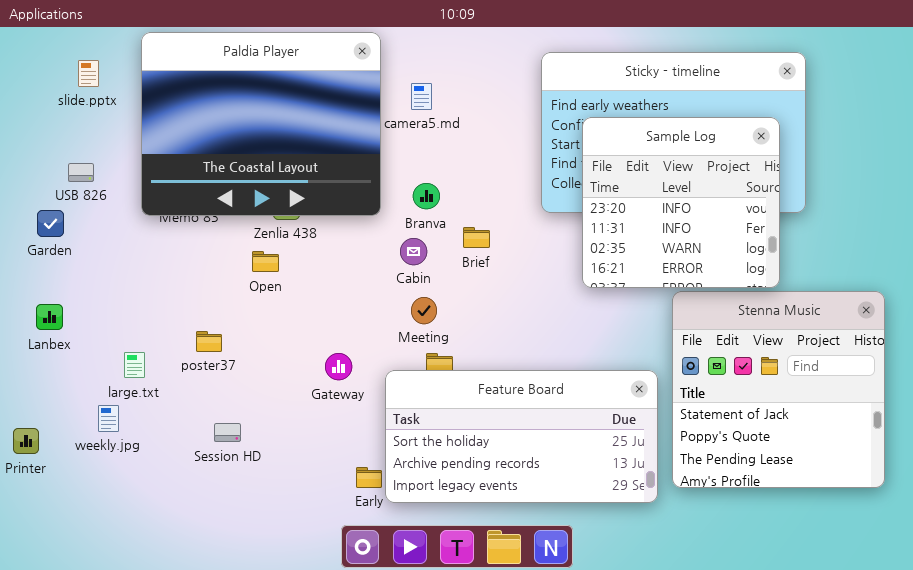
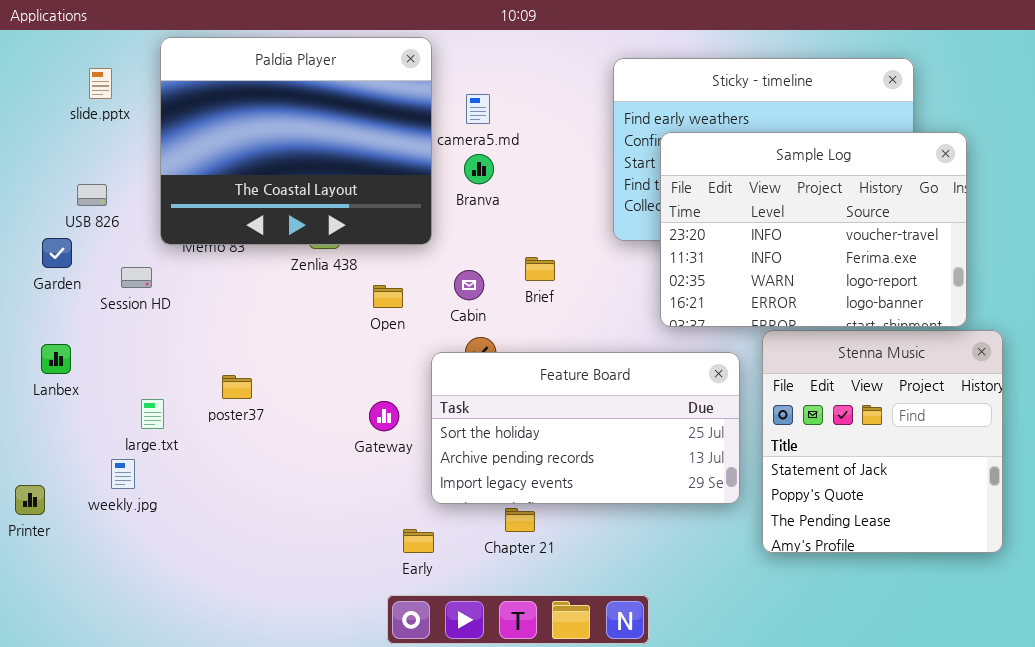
Sample Log: [582,117,780,288] -> [660,132,967,327], resized
Branva: [413,183,440,209] -> [464,154,494,184], moved
Open: [252,251,279,272] -> [373,285,403,308], moved
Feature Board: [385,370,658,503] -> [431,352,740,504], moved
Session HD: [214,423,241,442] -> [121,267,152,288], moved

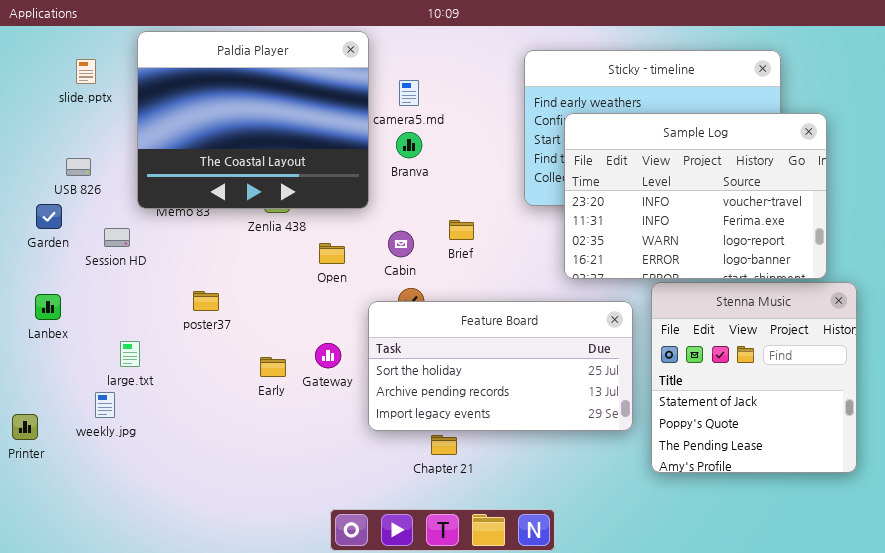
poster37: [222,375,252,399] -> [193,291,219,311], moved
Early: [403,529,434,553] -> [260,357,286,377], moved

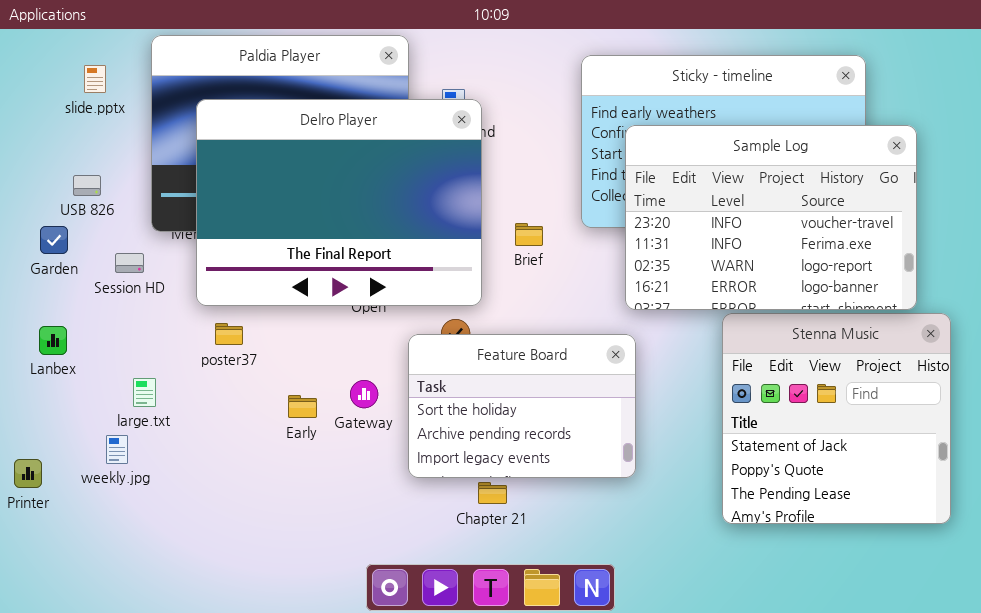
Delro Player: none -> [196,99,482,306], opened
Brief: [449,220,474,240] -> [515,223,543,246], moved
Feature Board: [368,301,633,431] -> [408,334,636,478], resized

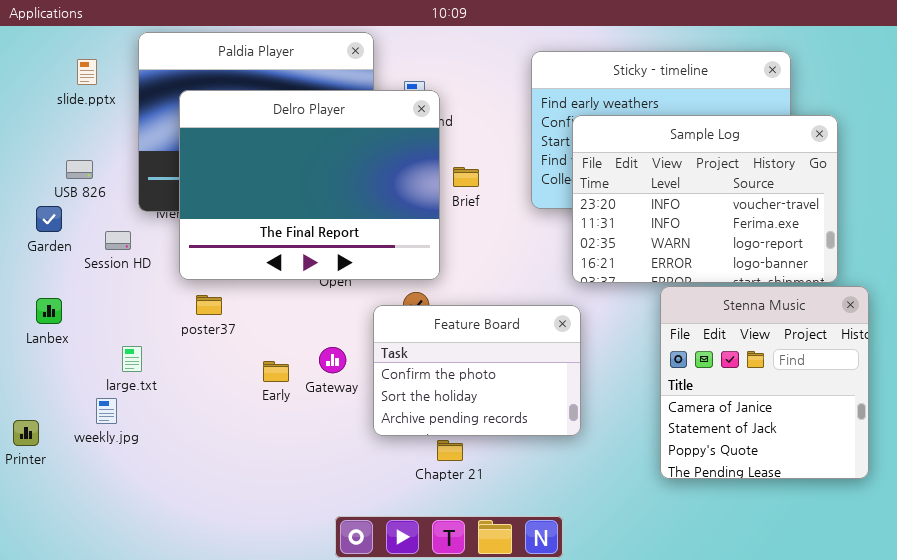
Brief: [515,223,543,246] -> [453,167,479,187], moved
Stenna Music: [722,313,951,524] -> [660,286,869,479], scrolled up 1 row
Feature Board: [408,334,636,478] -> [373,305,581,436], scrolled up 1 row

